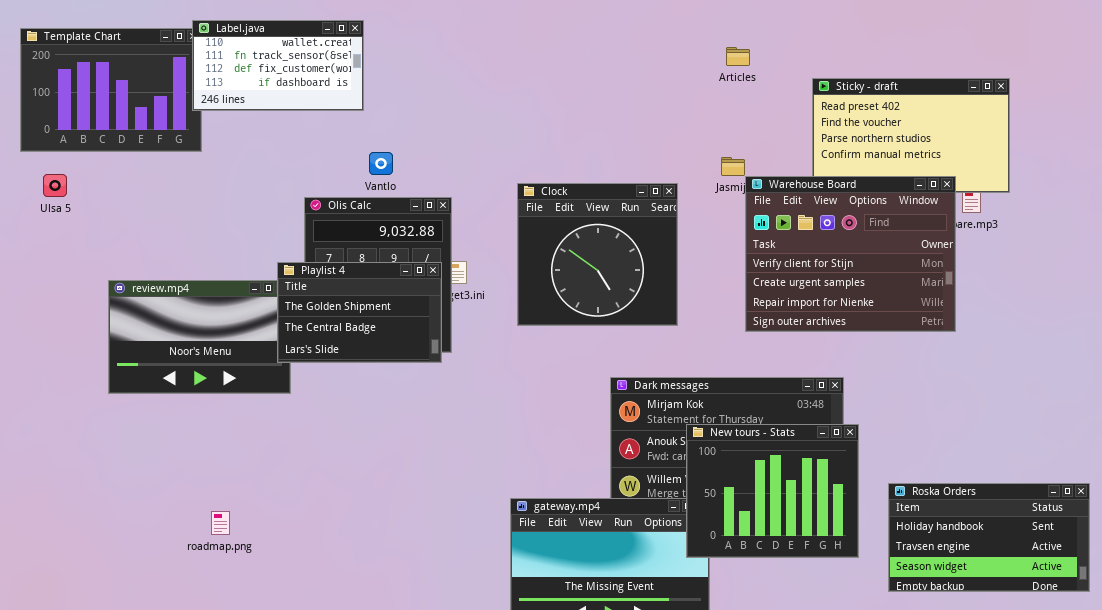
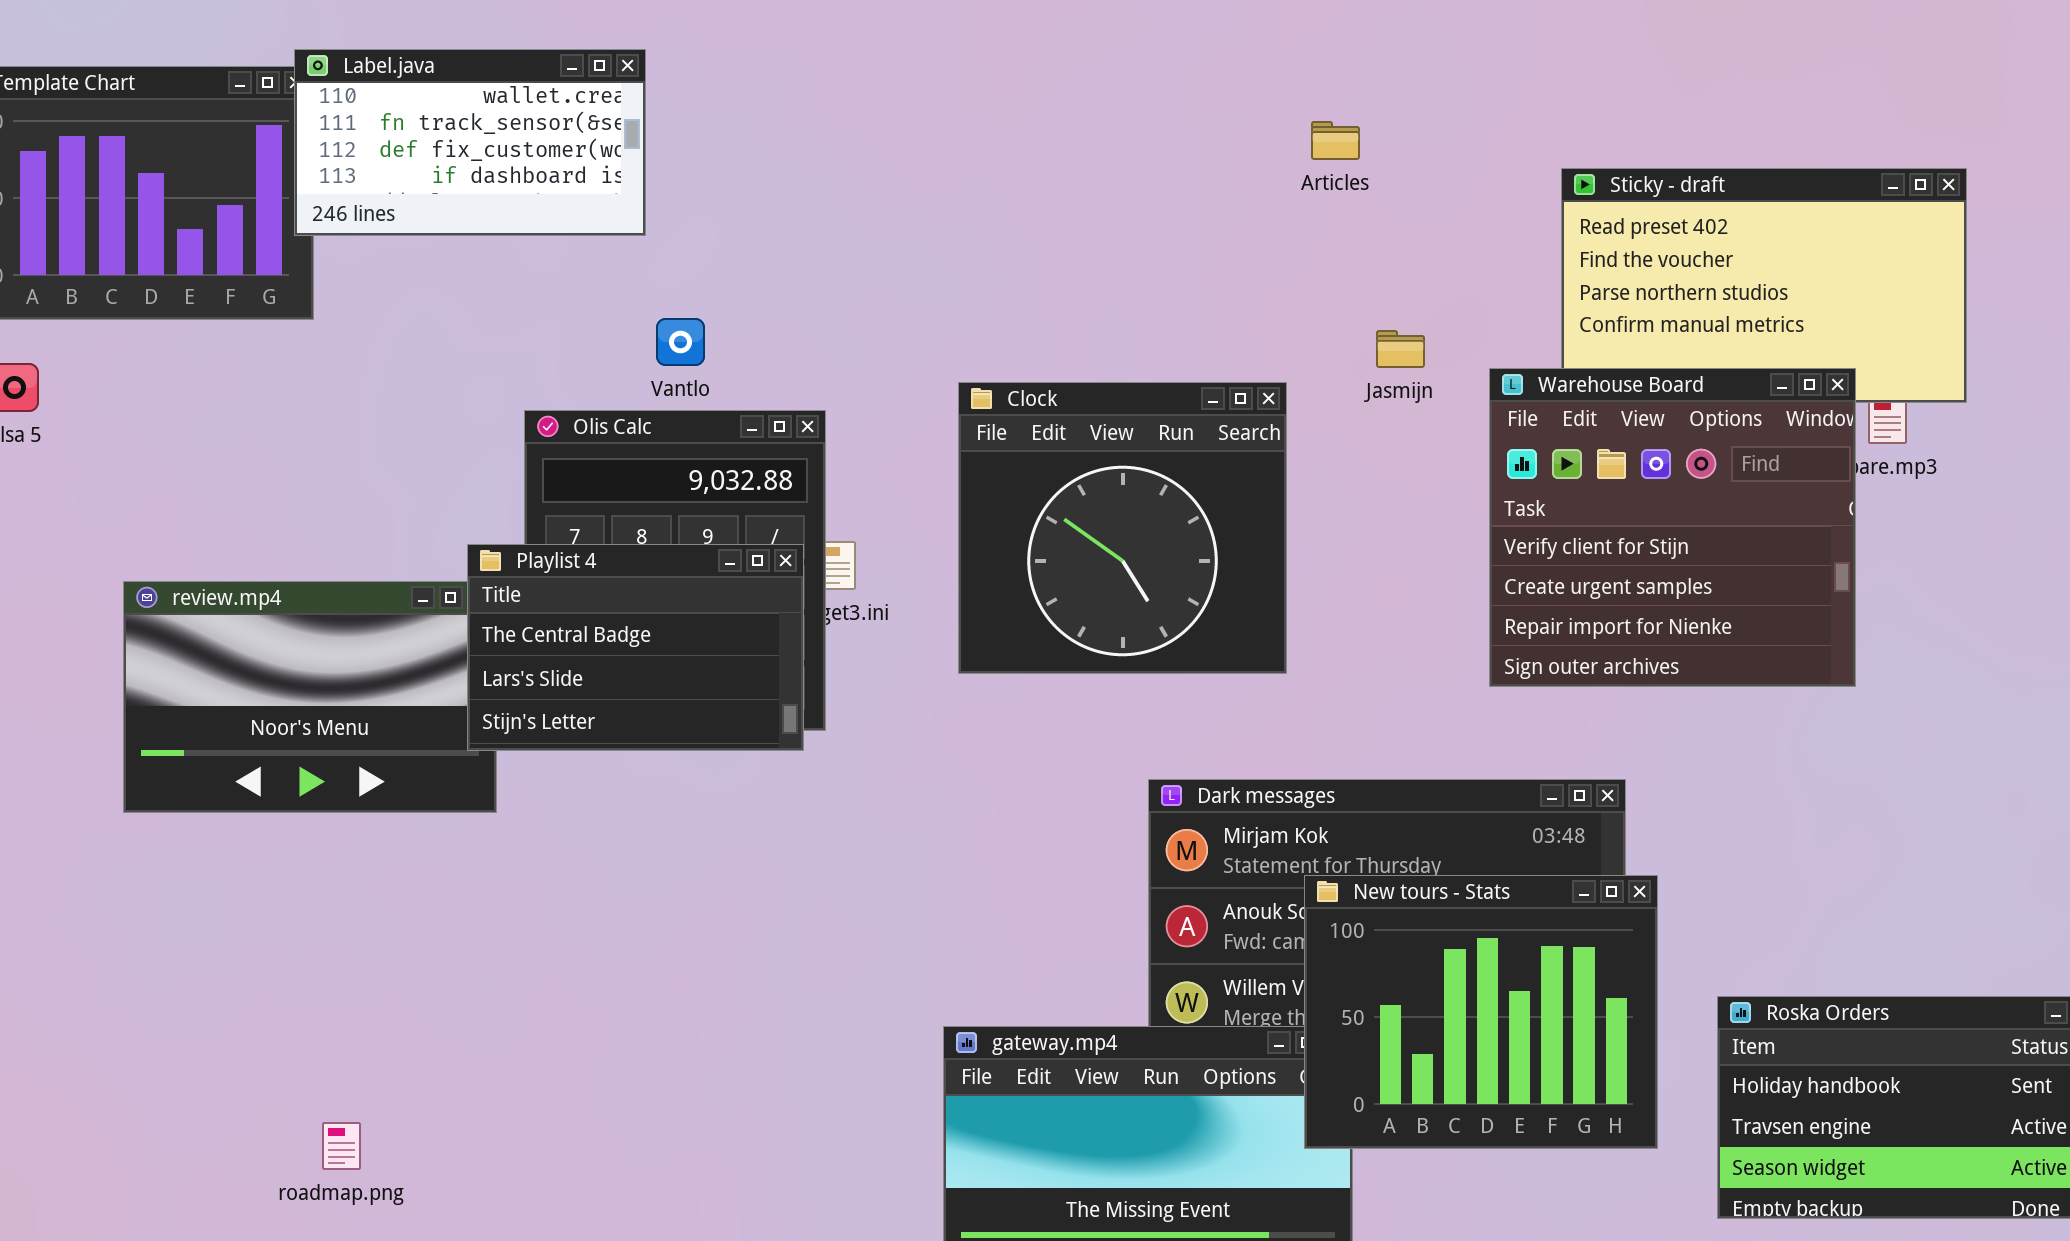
Articles: [726,47,750,66] -> [1311,121,1360,160], moved
Warehouse Board: [745,176,956,332] -> [1489,368,1856,687], resized
Playlist 4: [277,262,442,363] -> [467,544,804,751], scrolled down 1 row
roadmap.png: [211,511,230,535] -> [322,1122,361,1170], moved

